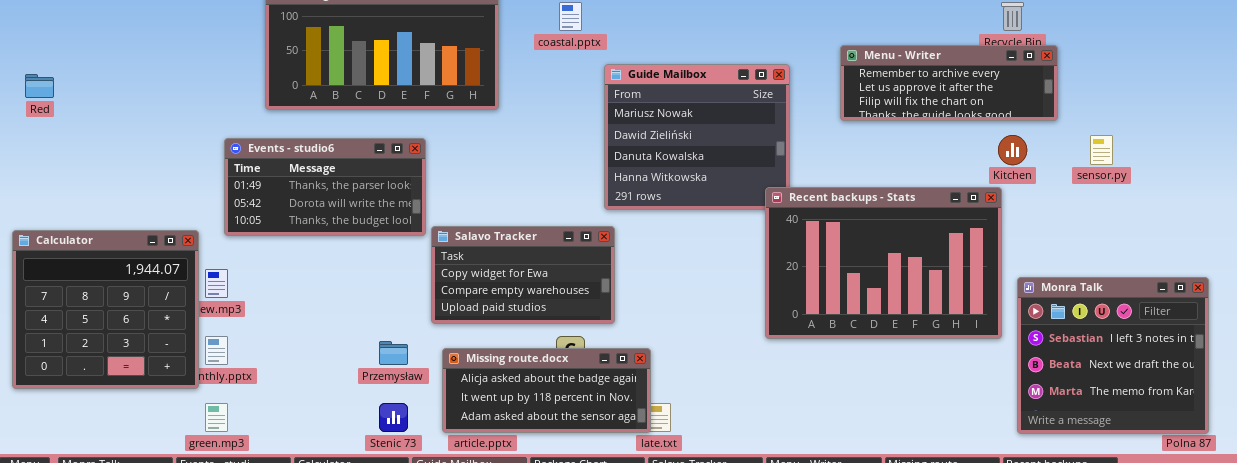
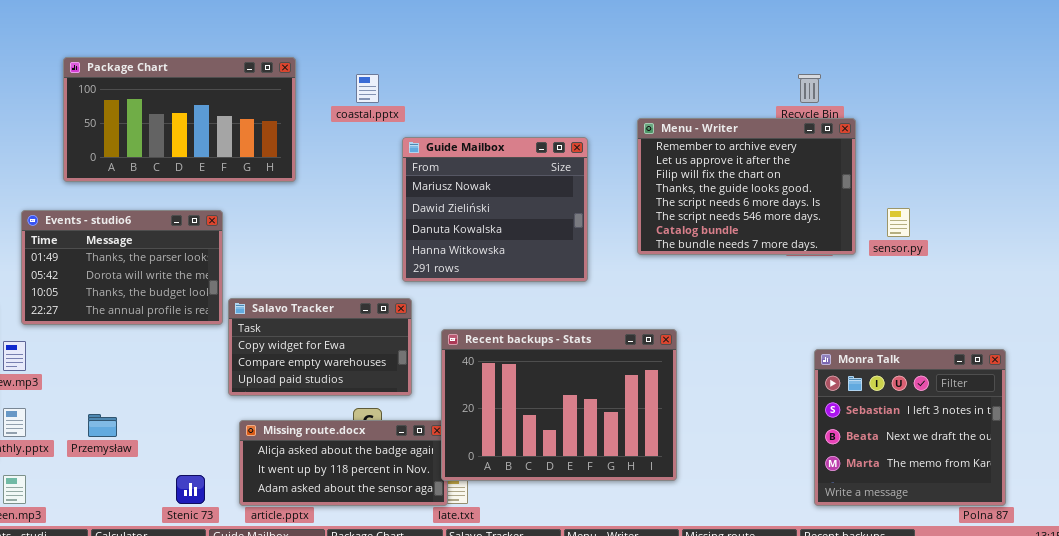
Menu - Writer: [840,45,1058,121] -> [637,118,856,255], resized
Events - studio6: [224,138,426,236] -> [21,210,223,325], resized
Recent backups - Stats: [765,187,1002,339] -> [441,329,677,481], moved
Przemysław: [379,341,408,365] -> [88,414,117,437], moved

